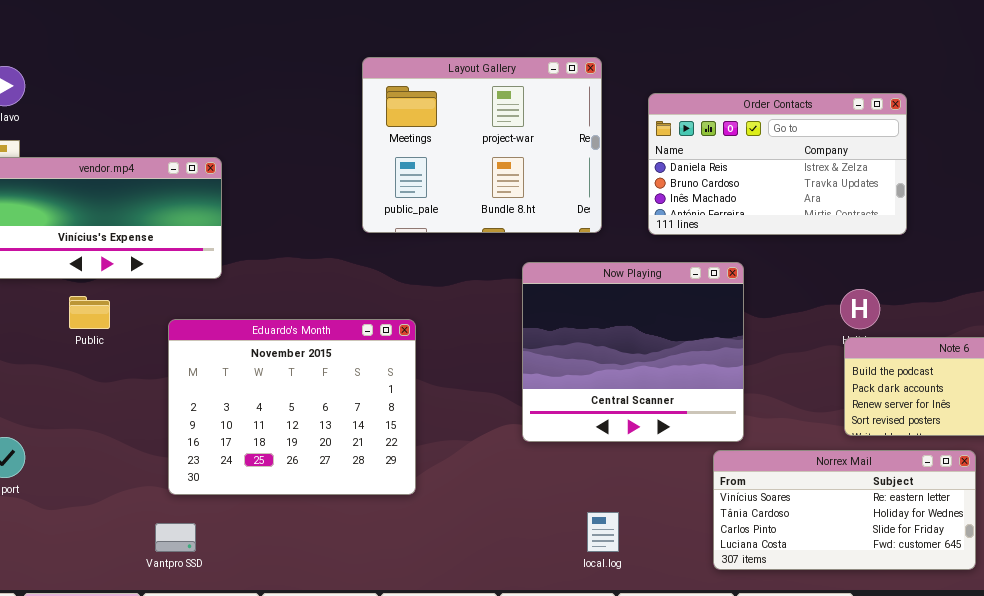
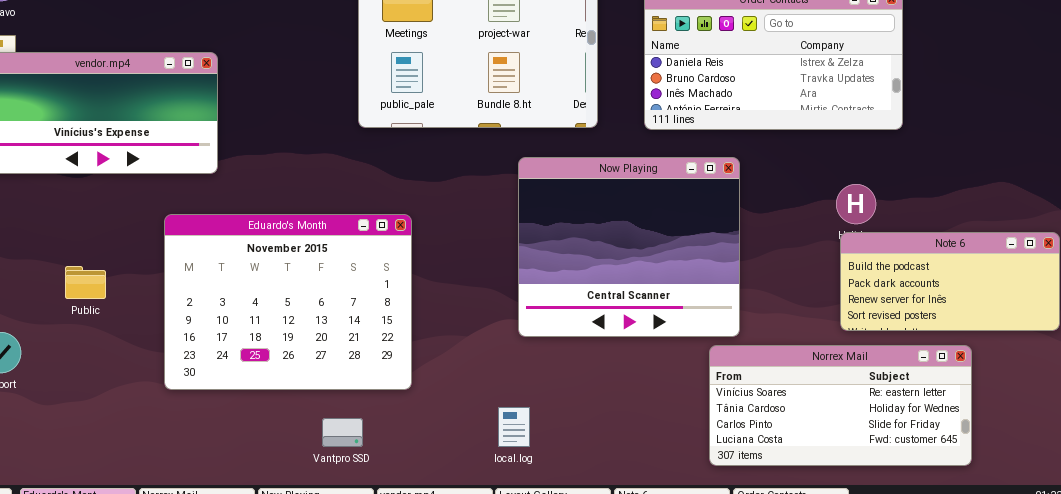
Public: [69,296,110,329] -> [65,266,106,299], moved
local.log: [587,512,619,552] -> [498,407,530,447], moved
Vantpro SSD: [155,523,196,552] -> [322,418,363,447], moved

